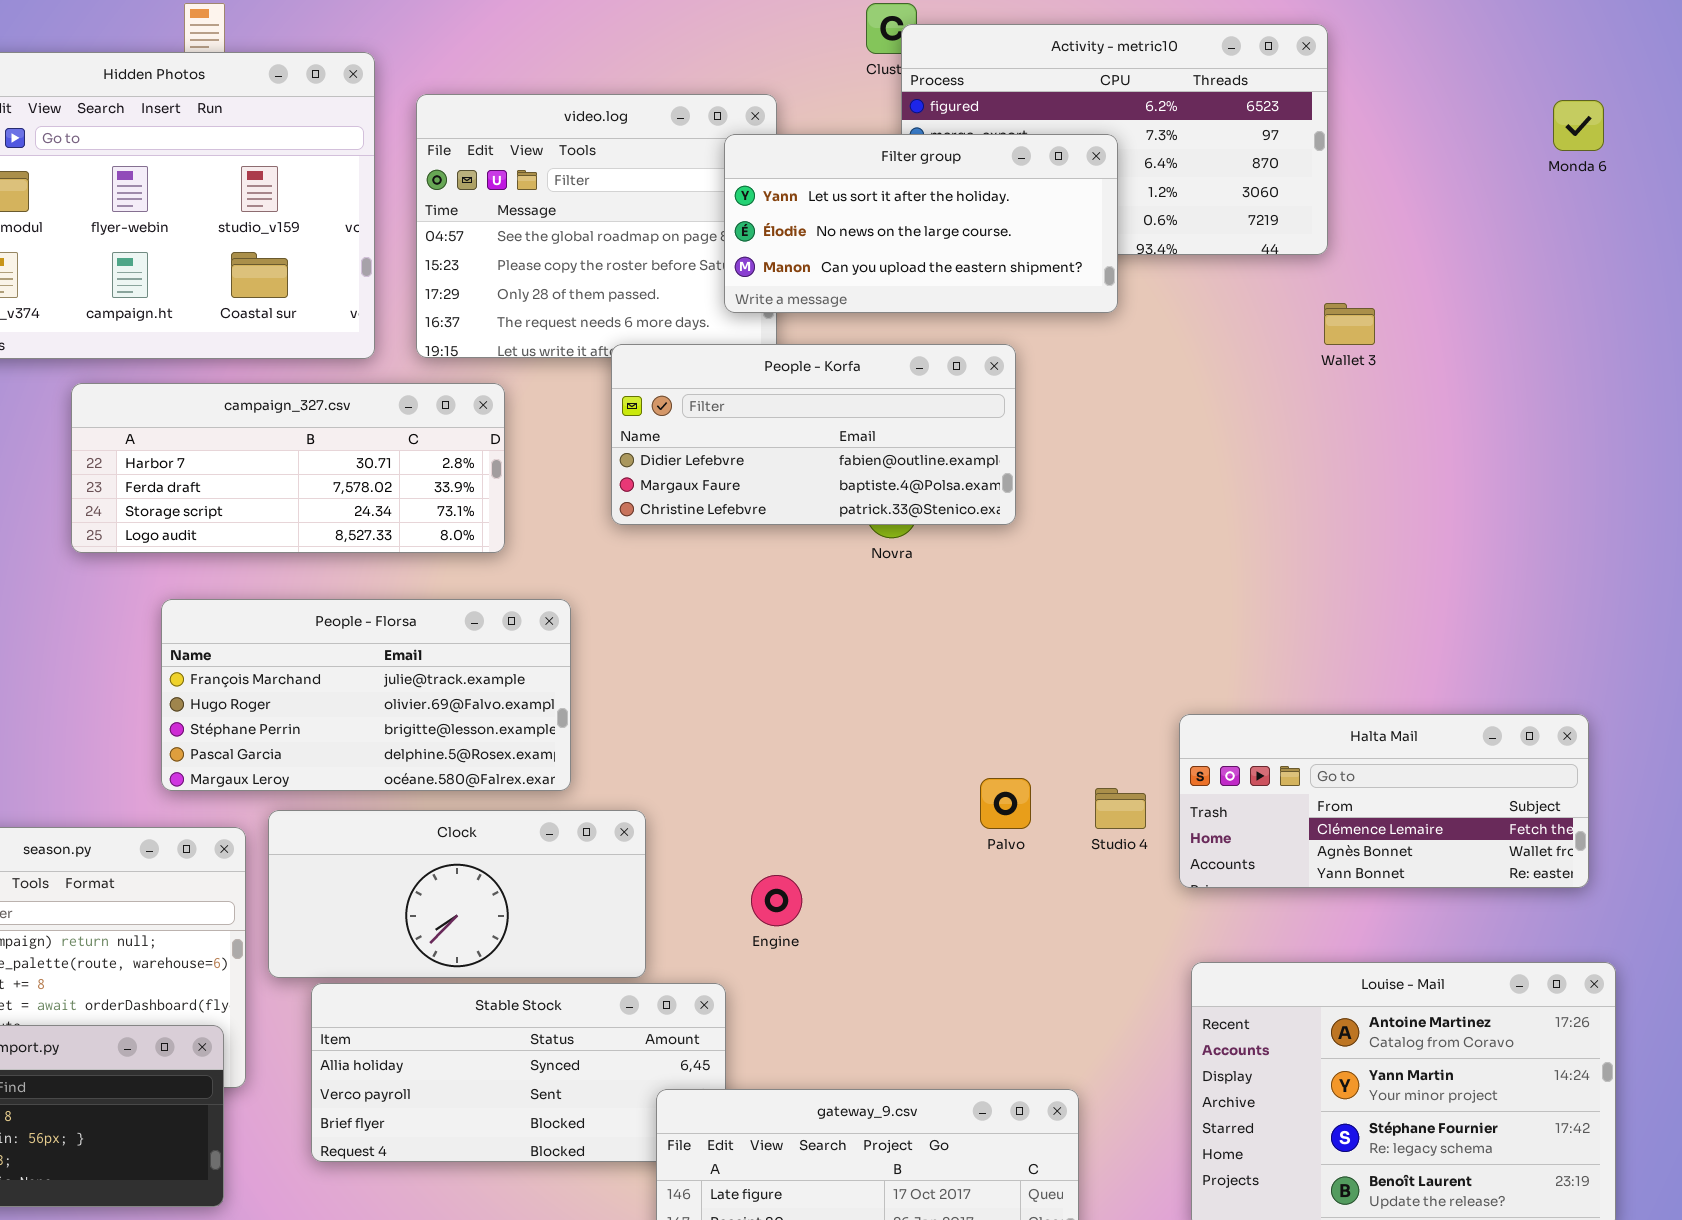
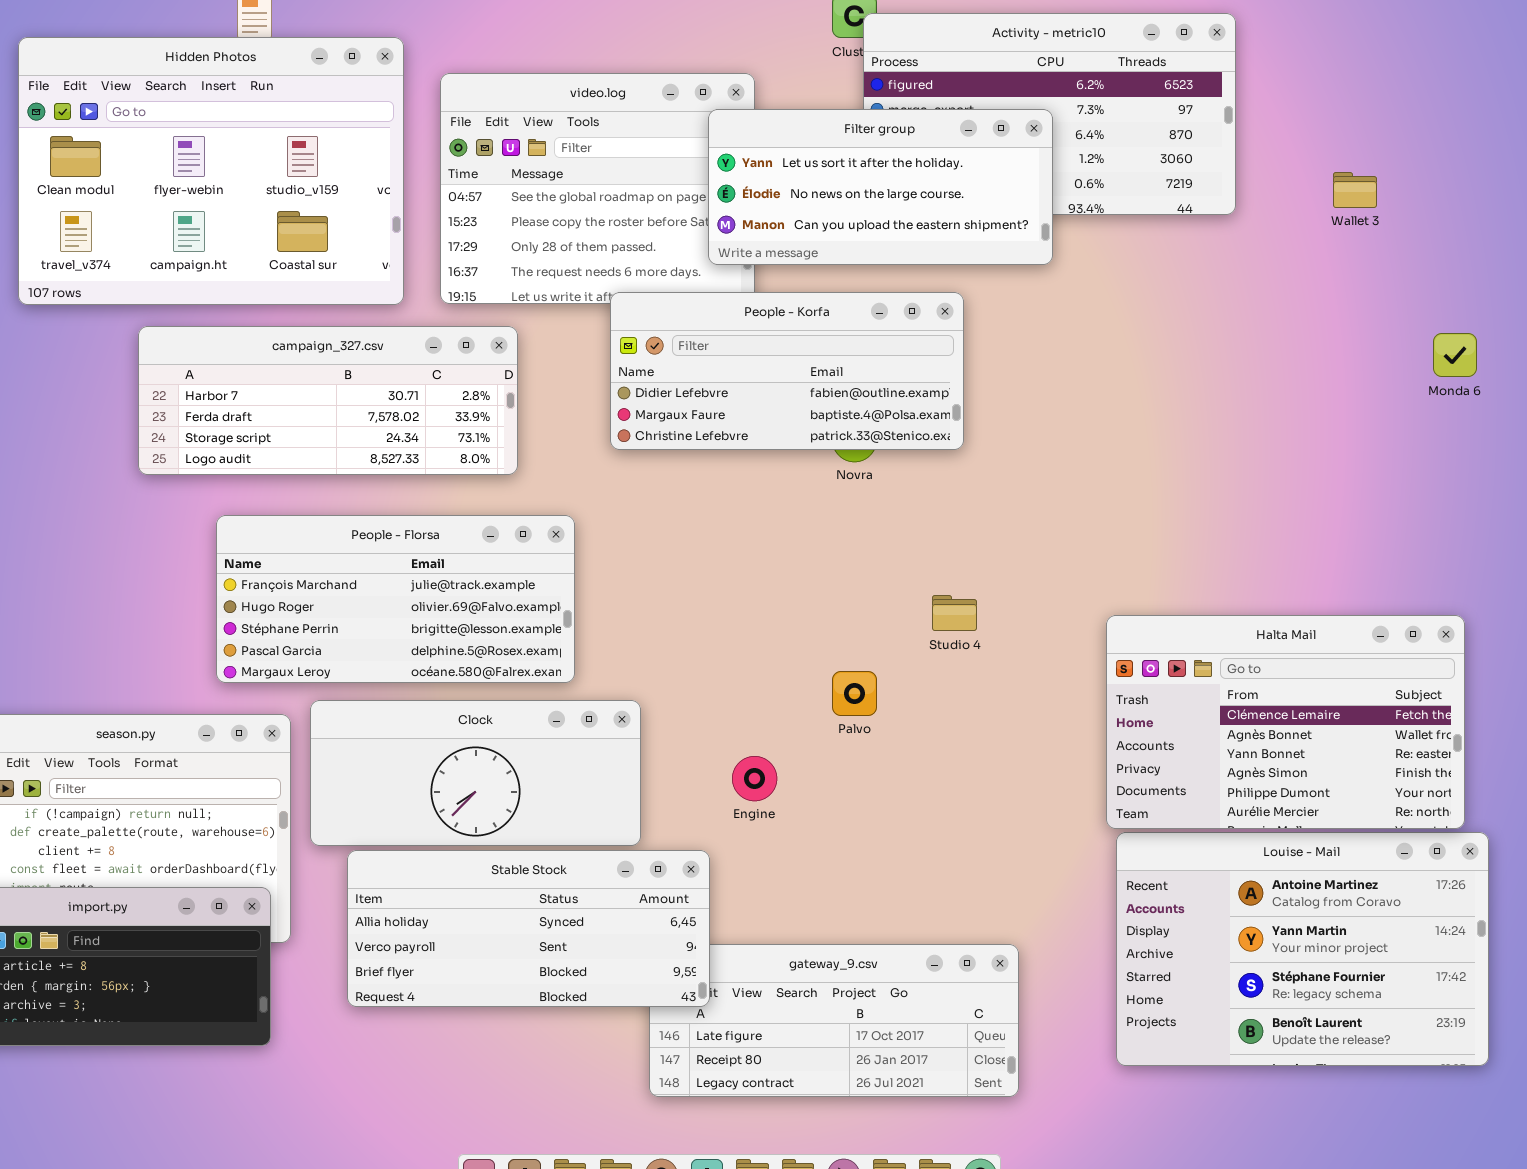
Monda 6: [1553,100,1604,151] -> [1433,333,1477,377], moved
Wallet 3: [1324,303,1375,345] -> [1333,172,1377,208], moved
Halta Mail: [1179,714,1589,888] -> [1106,615,1465,829], resized
Palvo: [980,778,1031,829] -> [832,671,877,716], moved
Studio 4: [1095,788,1146,829] -> [932,595,977,631], moved
Stable Stock: [311,983,726,1162] -> [347,850,710,1007], raised

